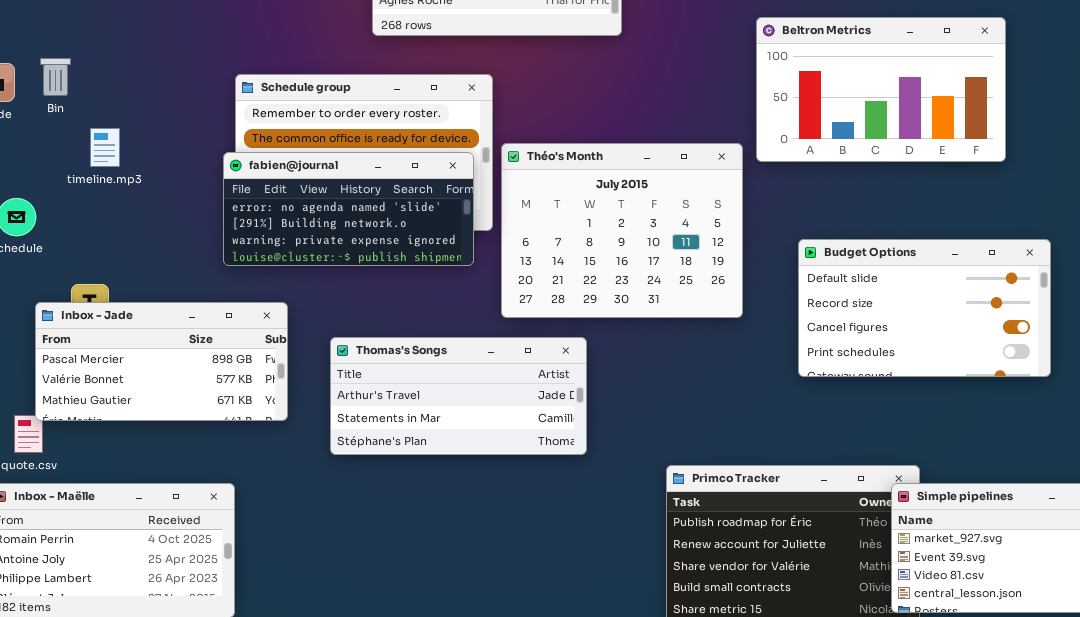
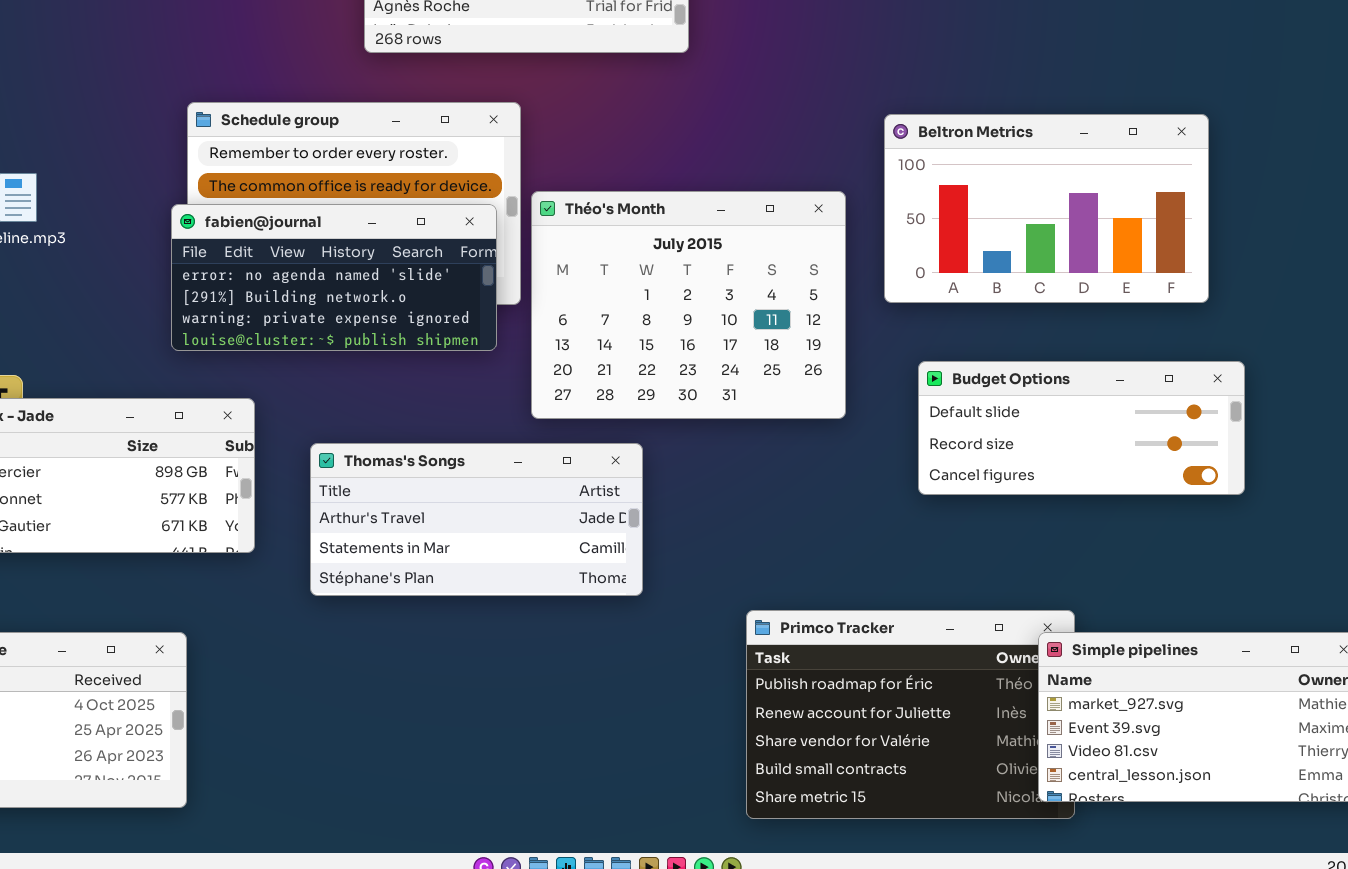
Beltron Metrics: [756,17,1006,162] -> [884,114,1209,303], moved
Budget Options: [798,239,1051,377] -> [918,361,1245,495], resized

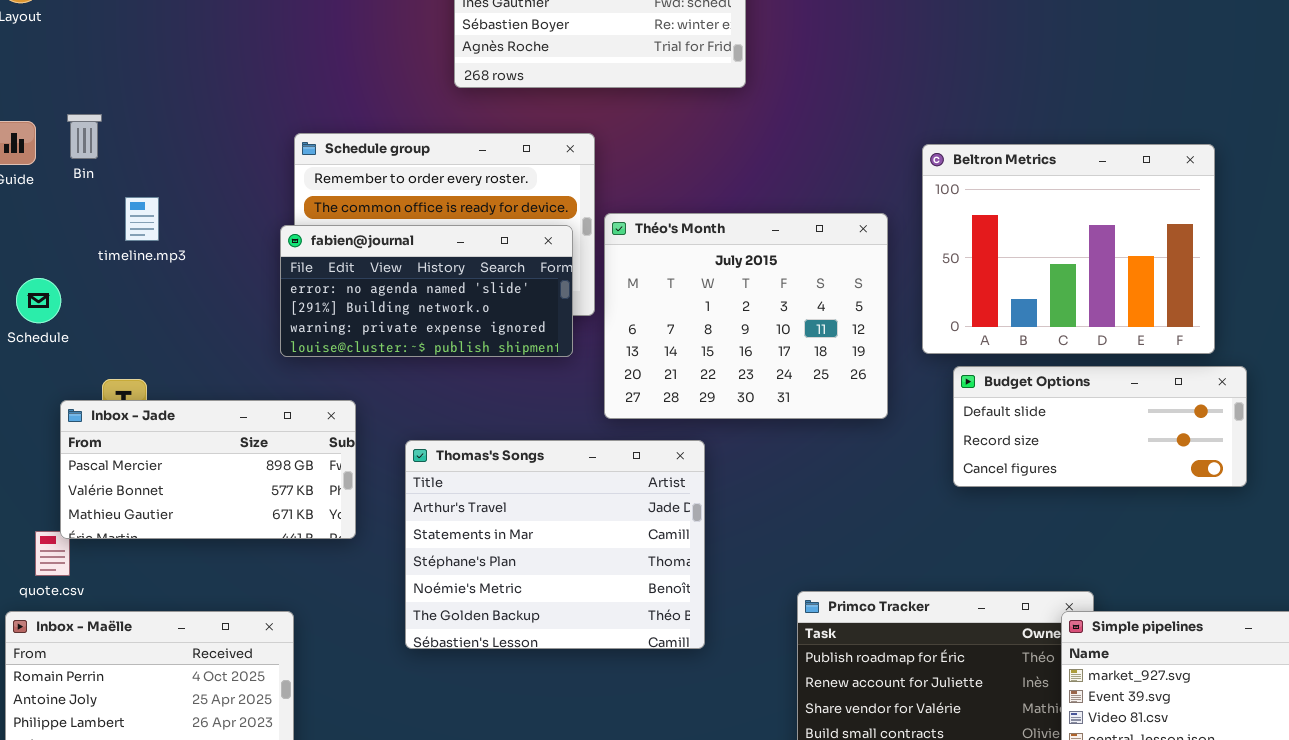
Beltron Metrics: [884,114,1209,303] -> [922,144,1215,354], resized
Thomas's Songs: [310,443,643,596] -> [405,440,705,649], resized

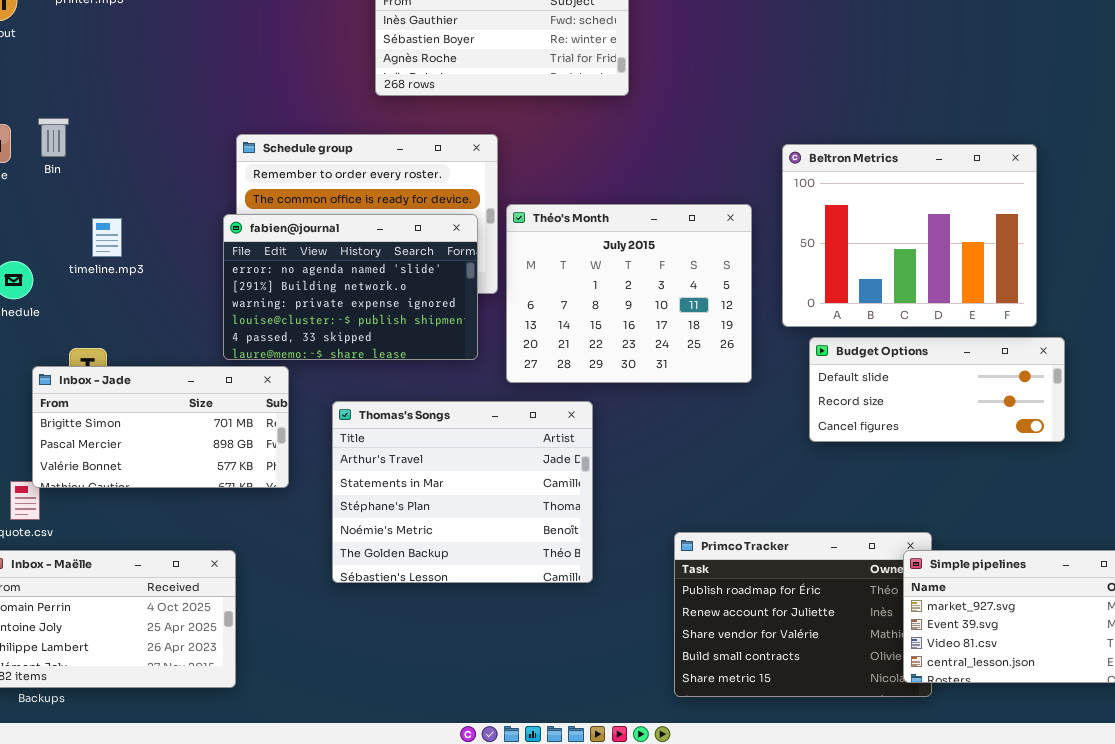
timeline.mp3: [125,197,159,241] -> [92,218,122,257], moved
fabien@journal: [280,225,573,357] -> [223,214,478,360], resized
Inbox - Jade: [60,400,356,539] -> [32,366,289,488], scrolled up 1 row

